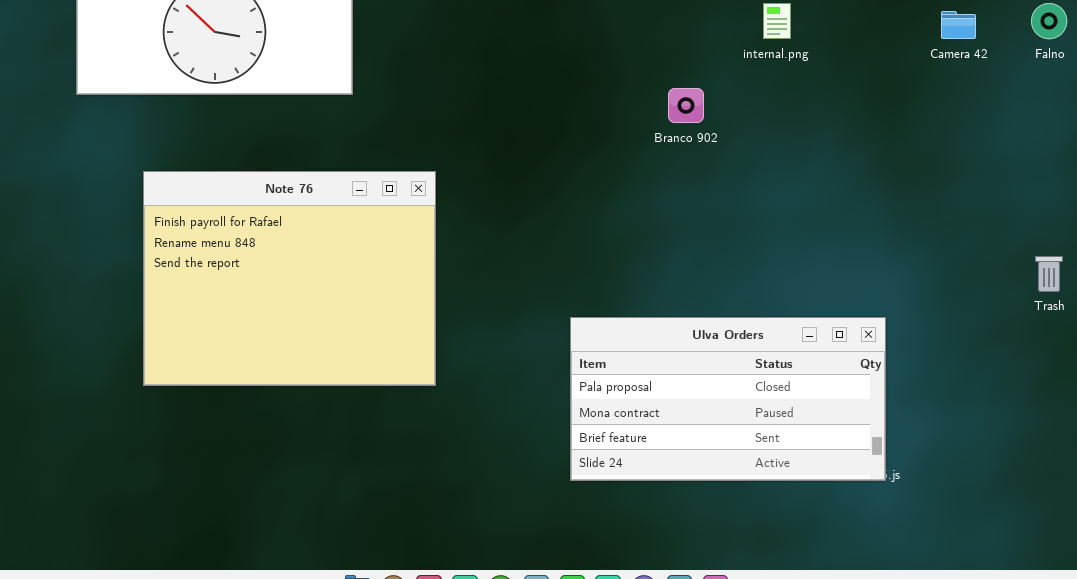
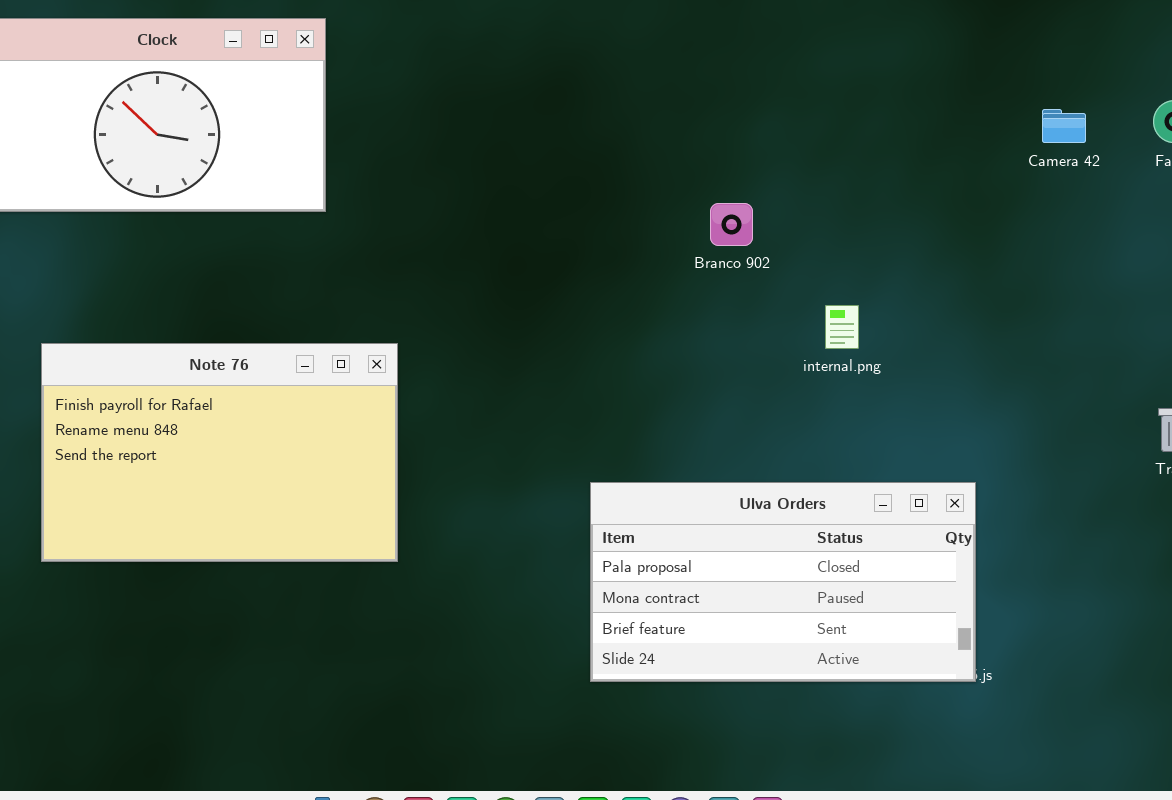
internal.png: [763,3,791,39] -> [825,305,859,349], moved
Note 76: [143,171,436,386] -> [41,343,398,562], moved, resized

